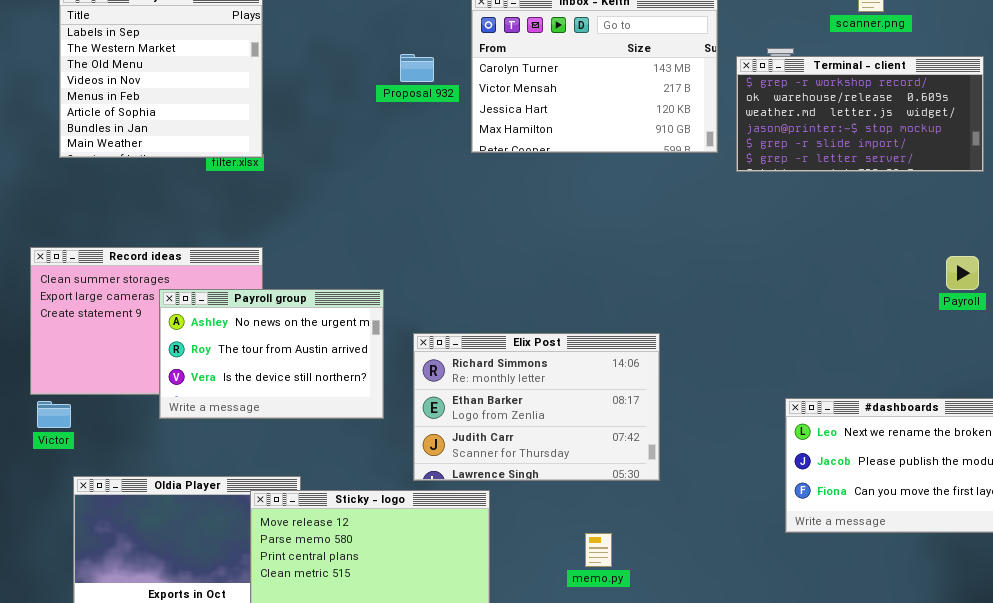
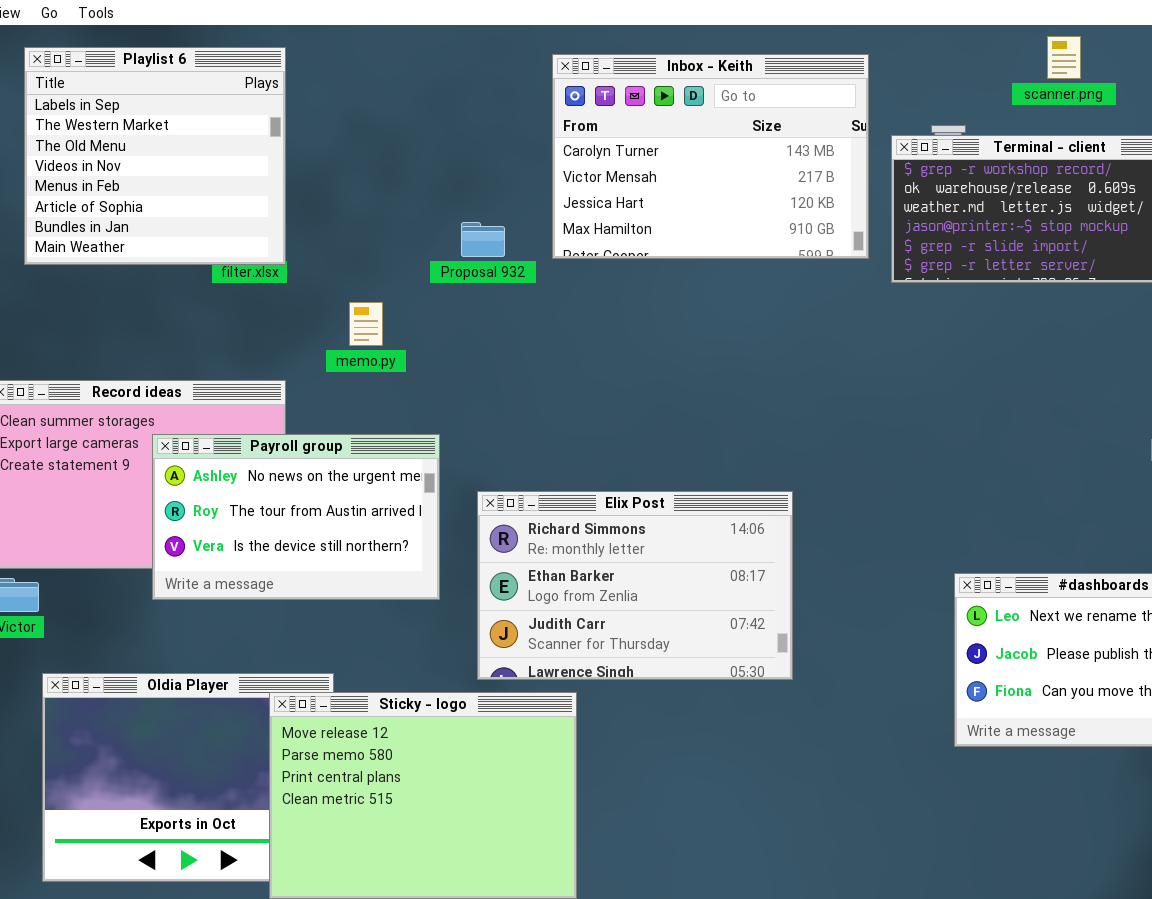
Proposal 932: [400,54,434,82] -> [461,222,505,257], moved
memo.py: [585,533,612,567] -> [349,302,383,346], moved

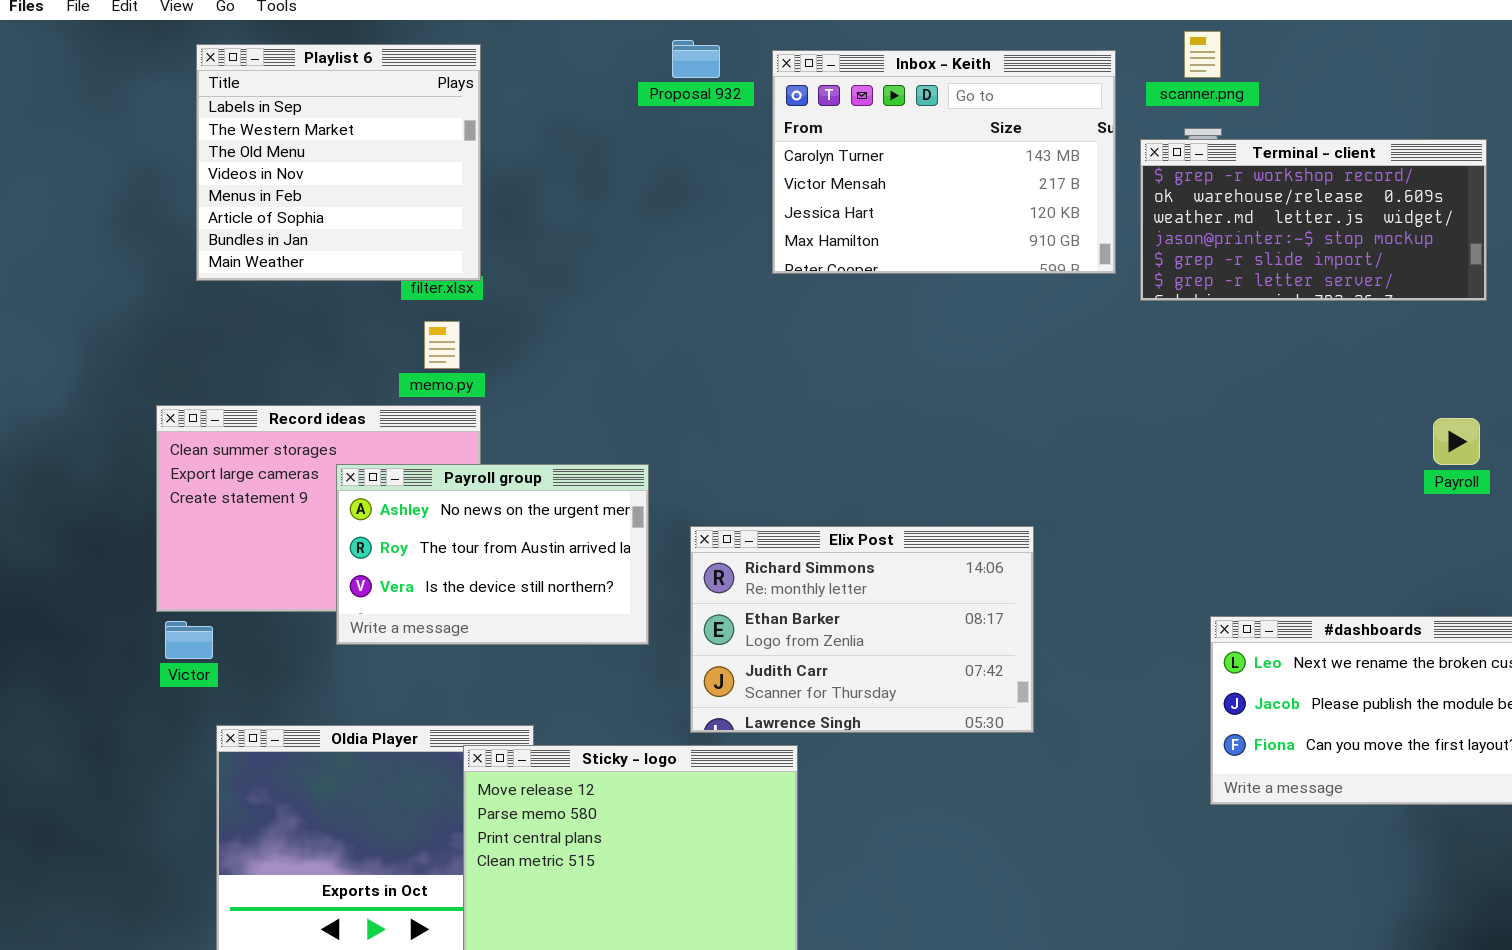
scanner.png: [1047,36,1081,79] -> [1184,31,1221,78], moved
Proposal 932: [461,222,505,257] -> [672,40,720,78], moved
memo.py: [349,302,383,346] -> [424,321,460,369], moved

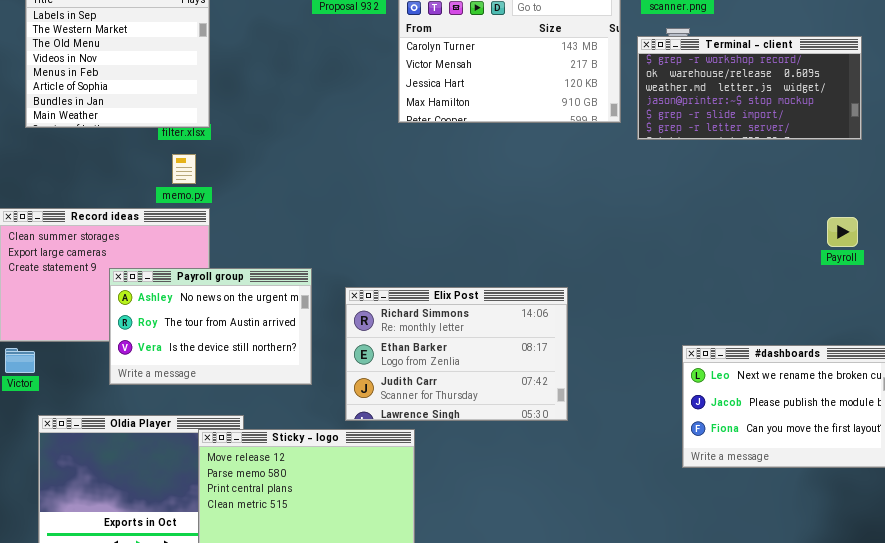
Payroll group: [336,464,649,645] -> [109,268,312,385], moved

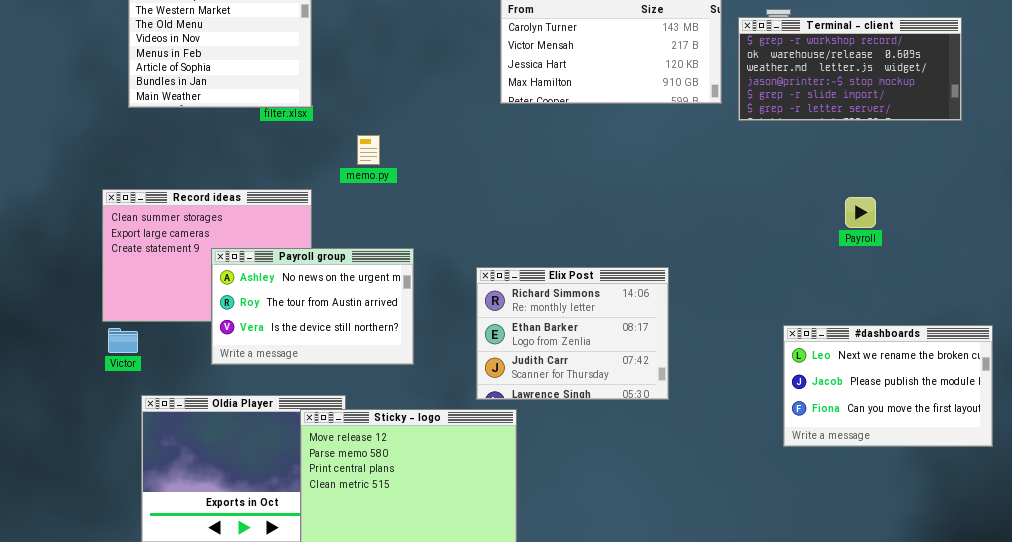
memo.py: [172,154,196,184] -> [357,135,380,165], moved
Payroll: [827,217,858,247] -> [845,197,876,228], moved
Elix Post: [345,287,568,421] -> [476,267,669,400], resized

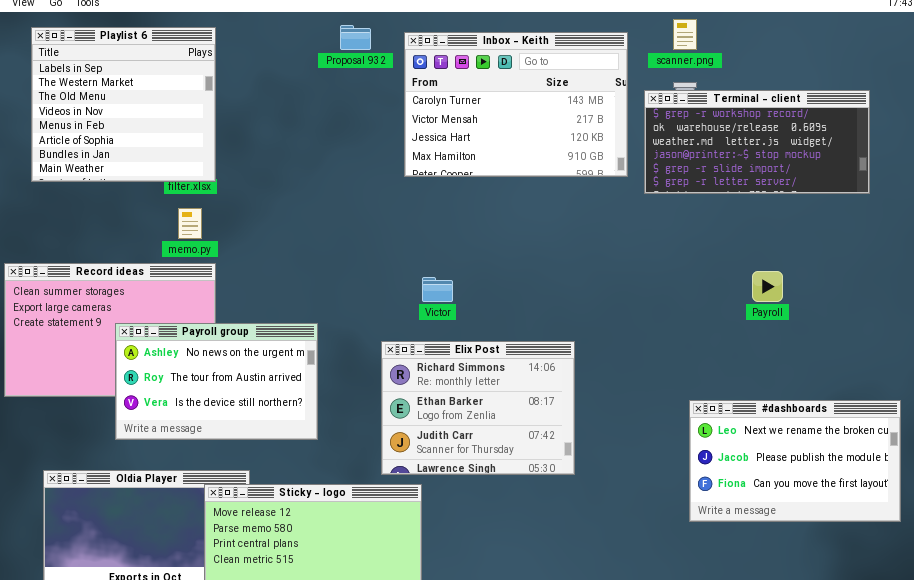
memo.py: [357,135,380,165] -> [178,208,202,239], moved
Victor: [108,328,138,353] -> [422,277,453,302], moved

